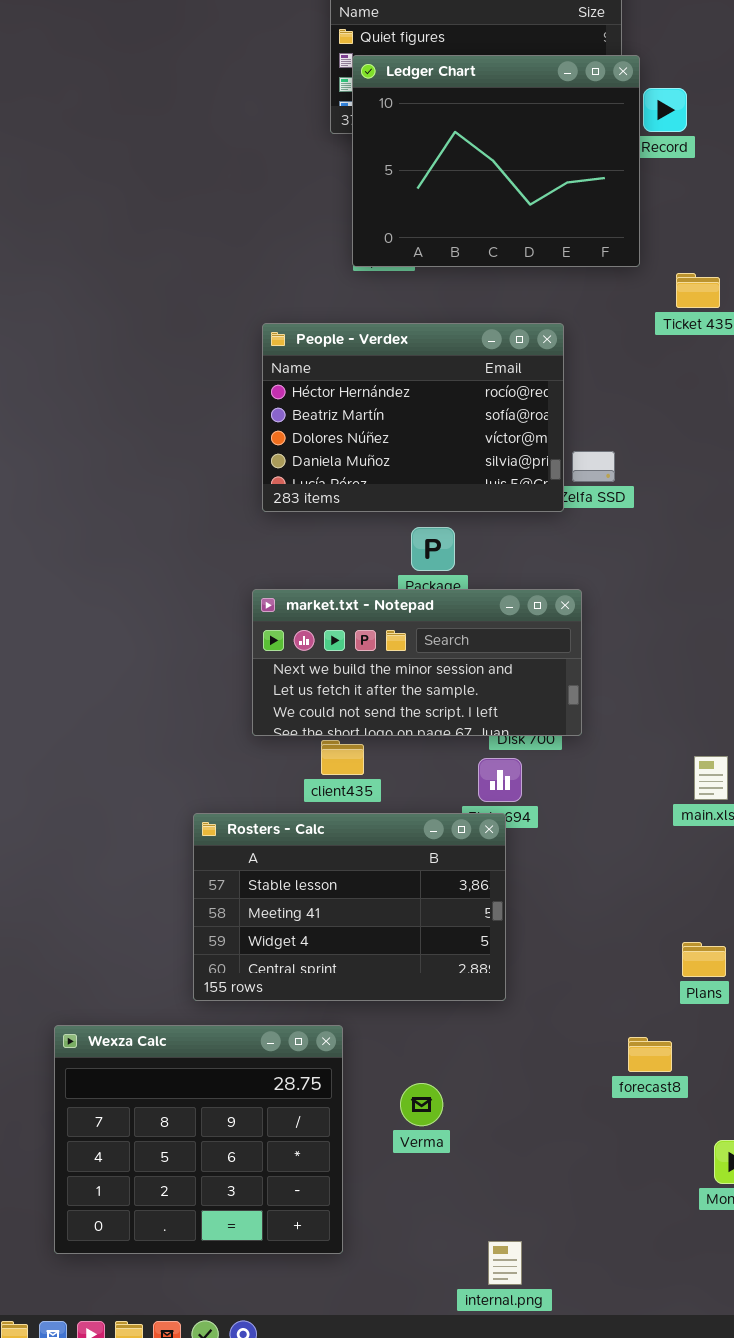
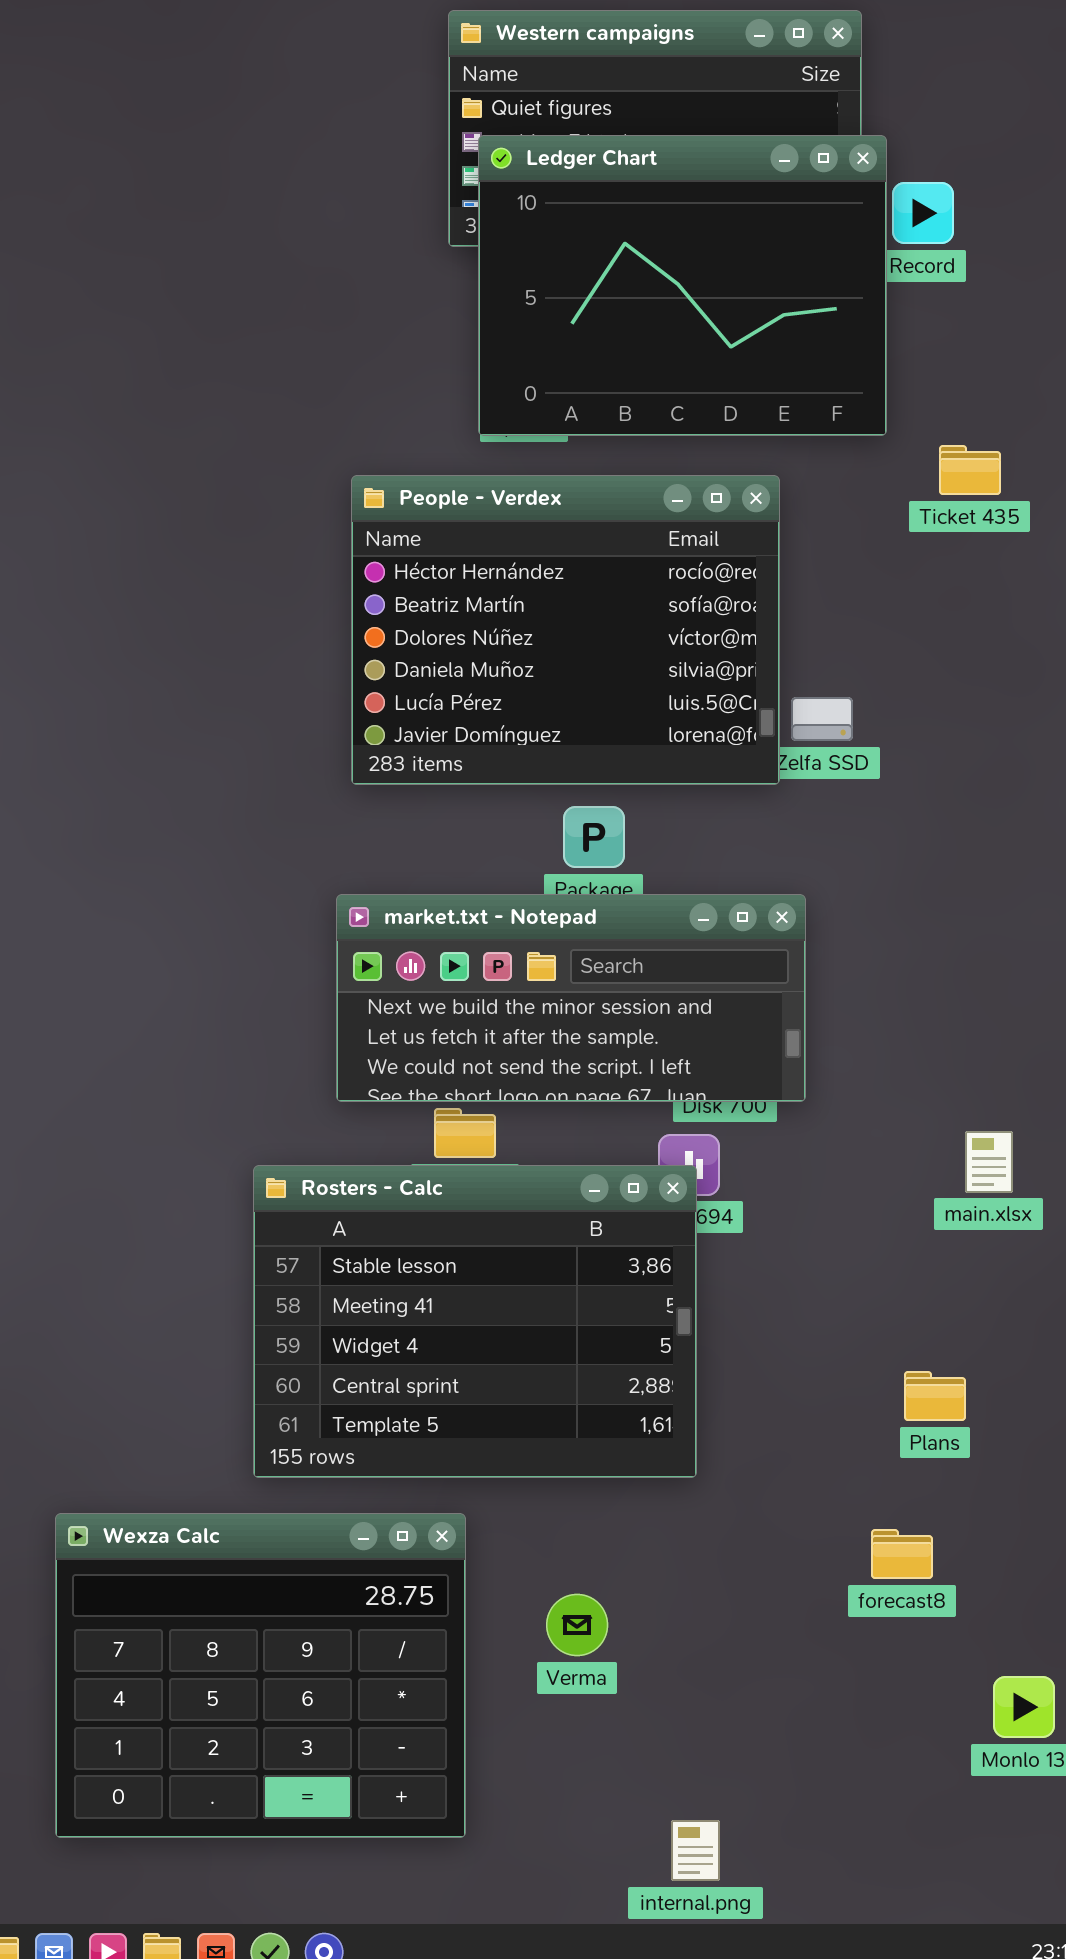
People - Verdex: [262,323,564,512] -> [351,475,780,785], resized
Rosters - Calc: [193,813,506,1001] -> [253,1165,697,1478], resized
Plans: [682,942,726,977] -> [904,1371,966,1421], moved

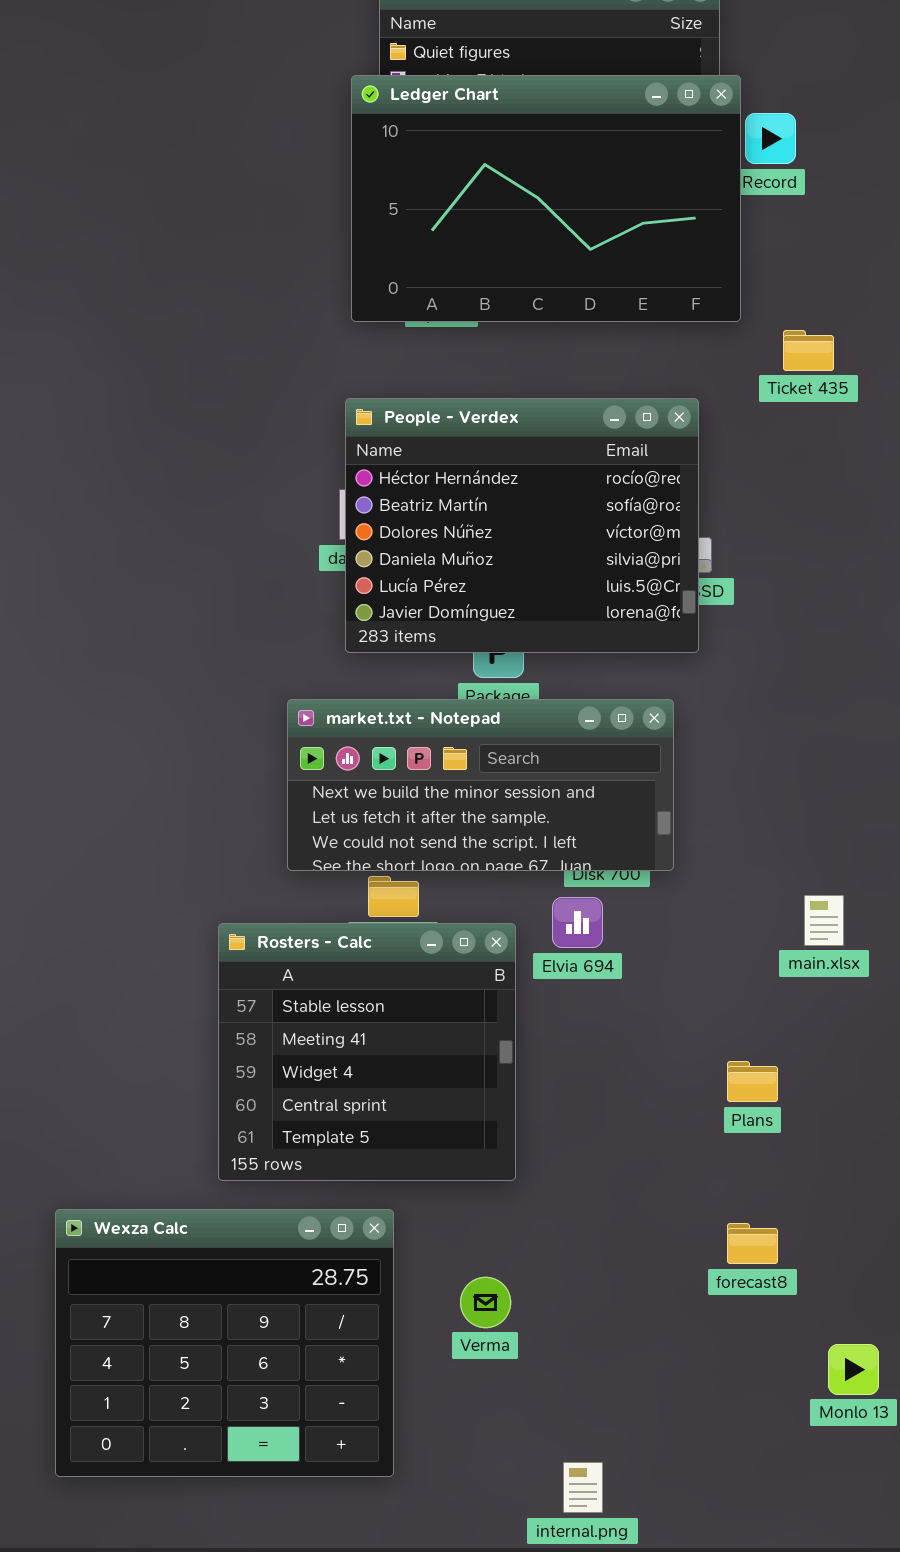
Ledger Chart: [478,135,887,436] -> [351,75,741,322], resized
People - Verdex: [351,475,780,785] -> [345,398,699,653], moved
Rosters - Calc: [253,1165,697,1478] -> [218,923,516,1181], resized
Plans: [904,1371,966,1421] -> [727,1061,778,1102], moved

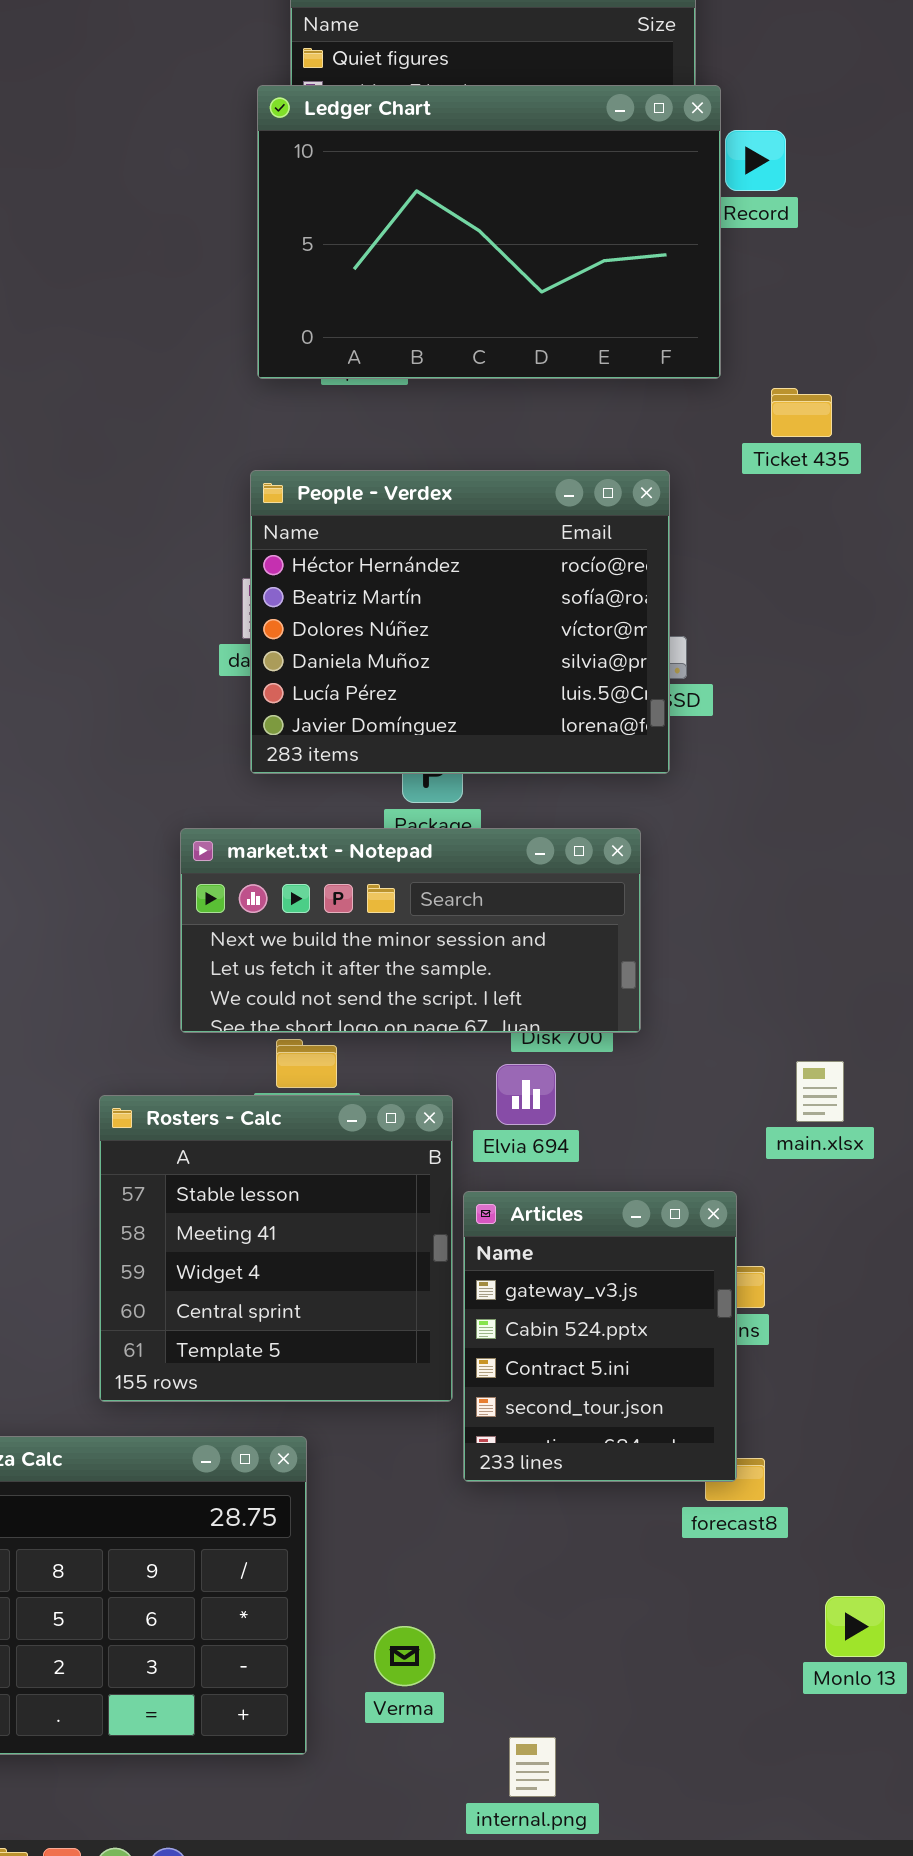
Articles: none -> [463,1191,737,1482], opened
Verma: [460,1277,511,1328] -> [374,1626,435,1686], moved

